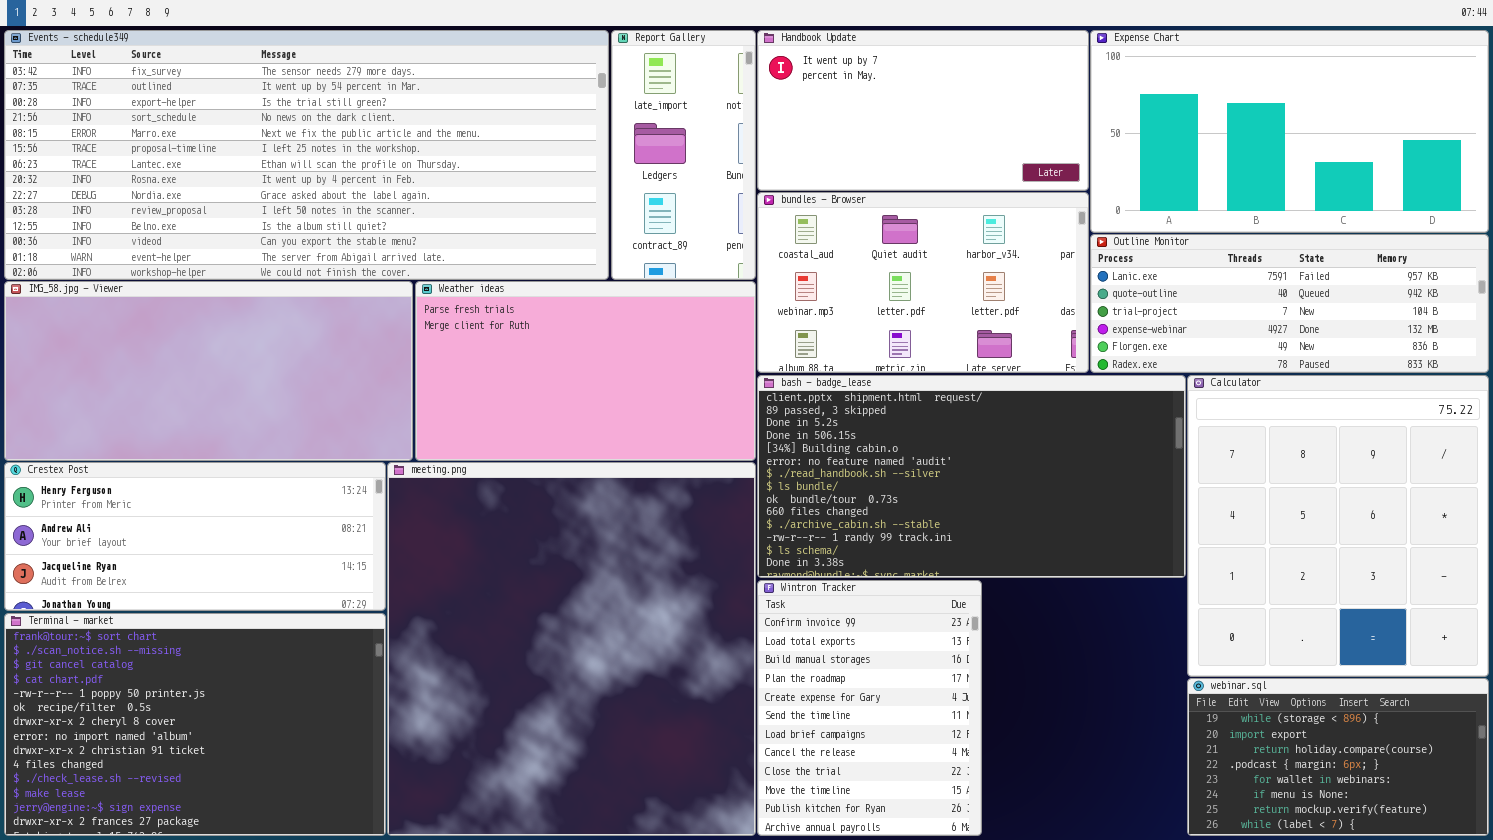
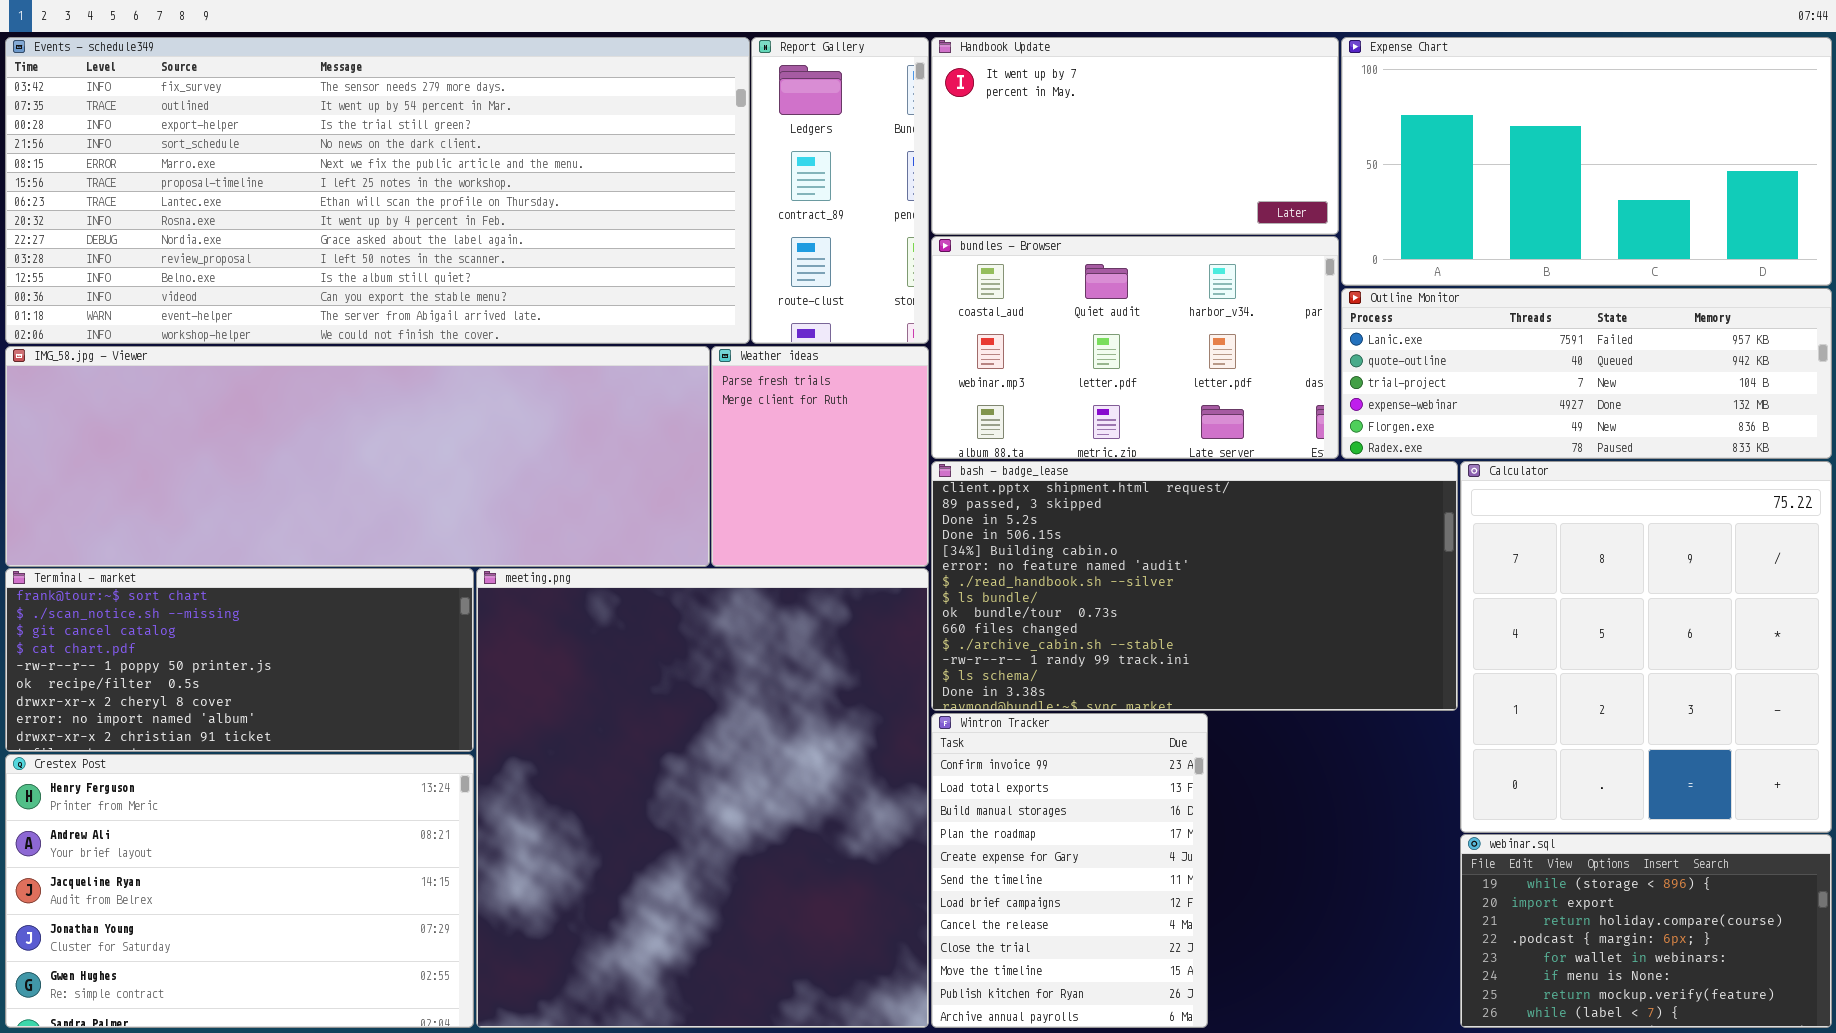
Report Gallery: [611,30,756,280] -> [751,37,929,344], scrolled down 1 row
IMG_58.jpg - Viewer: [4,281,413,461] -> [5,346,710,567], resized
Weather ideas: [415,281,756,461] -> [711,346,929,567], resized
Crestex Post: [4,462,386,611] -> [5,754,474,1028], moved, resized
Terminal - market: [4,613,386,836] -> [5,568,474,752], moved, resized

